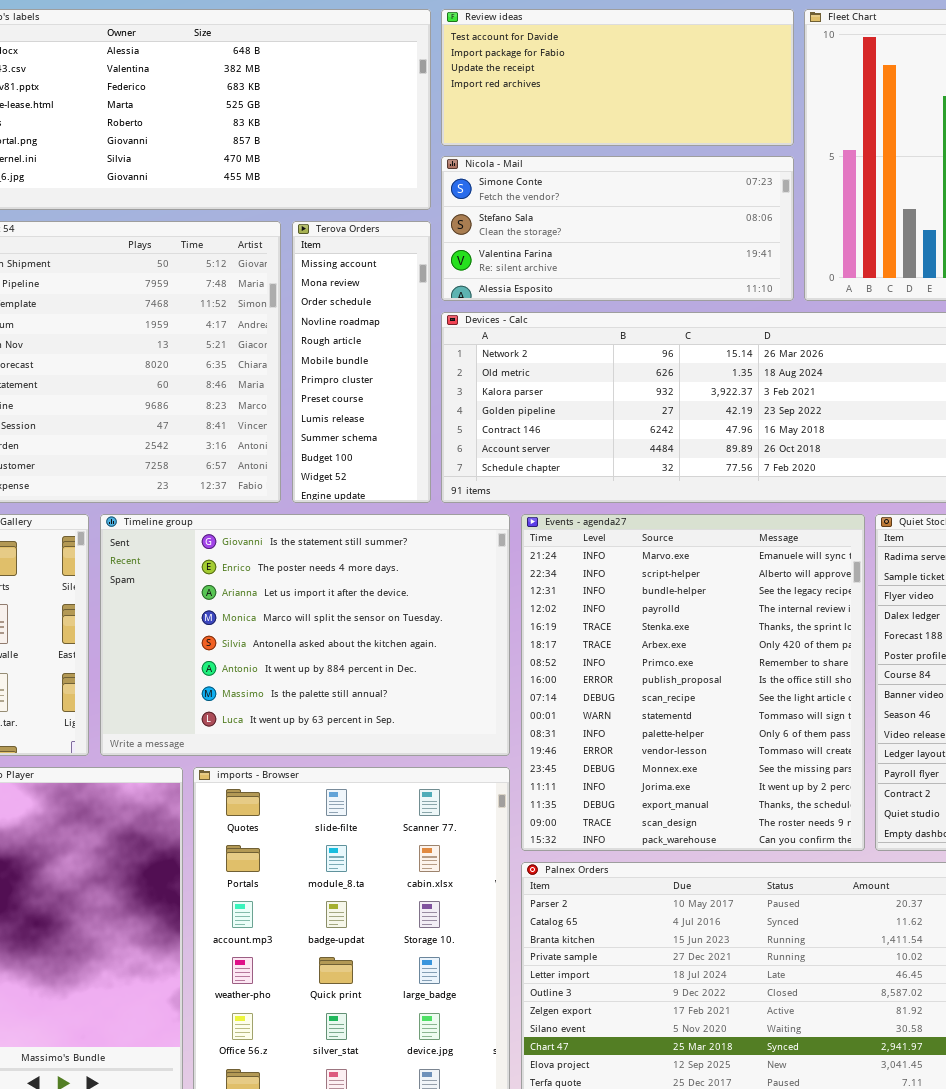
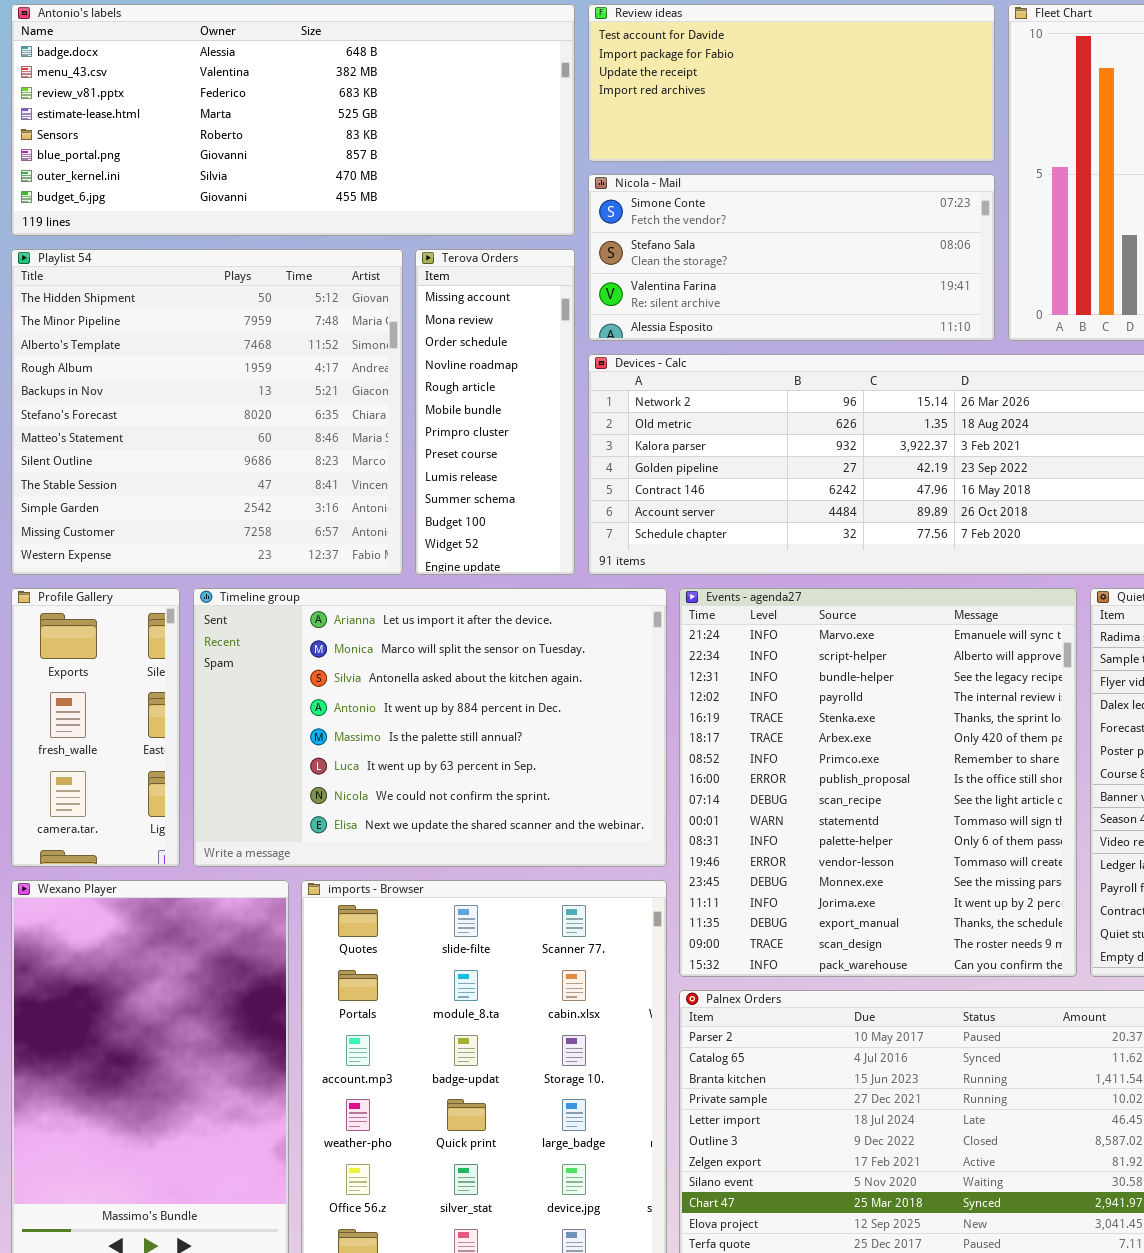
Timeline group: [100,514,510,756] -> [193,588,667,867], scrolled down 2 rows

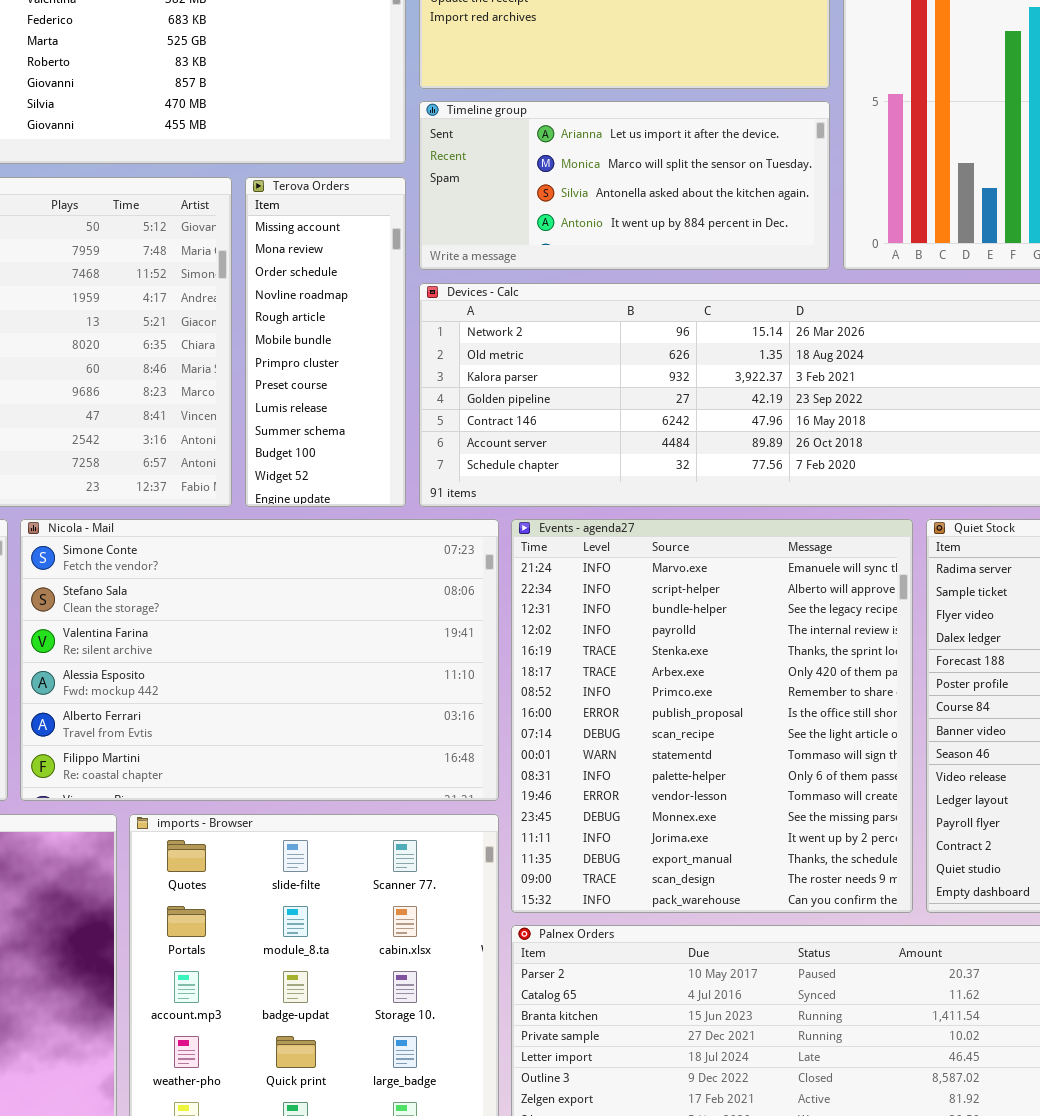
Nicola - Mail: [588,174,995,341] -> [20,519,499,801], moved, resized
Timeline group: [193,588,667,867] -> [419,101,830,270], moved, resized

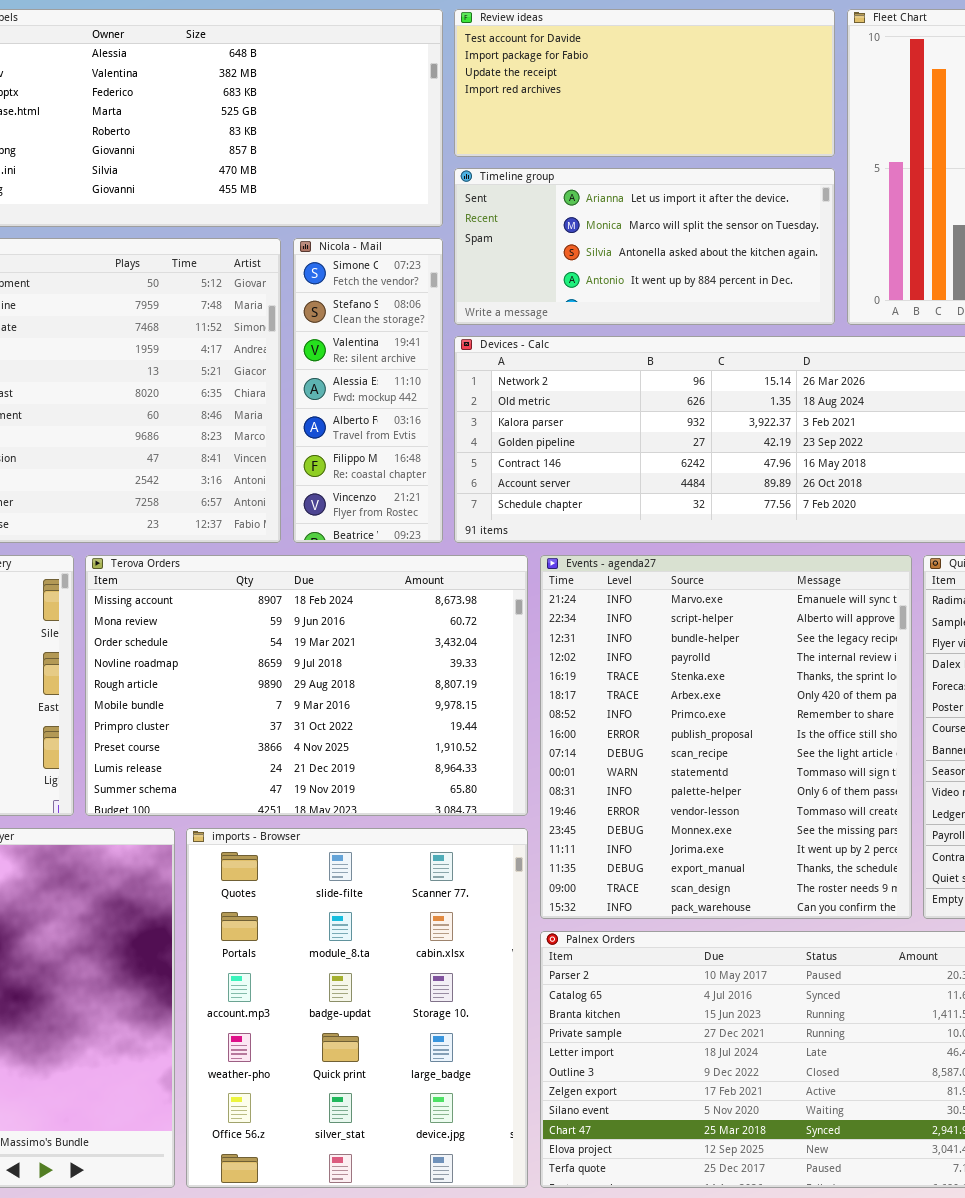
Terova Orders: [245,177,406,507] -> [85,555,528,816], moved, resized
Nicola - Mail: [20,519,499,801] -> [293,238,443,543], moved, resized

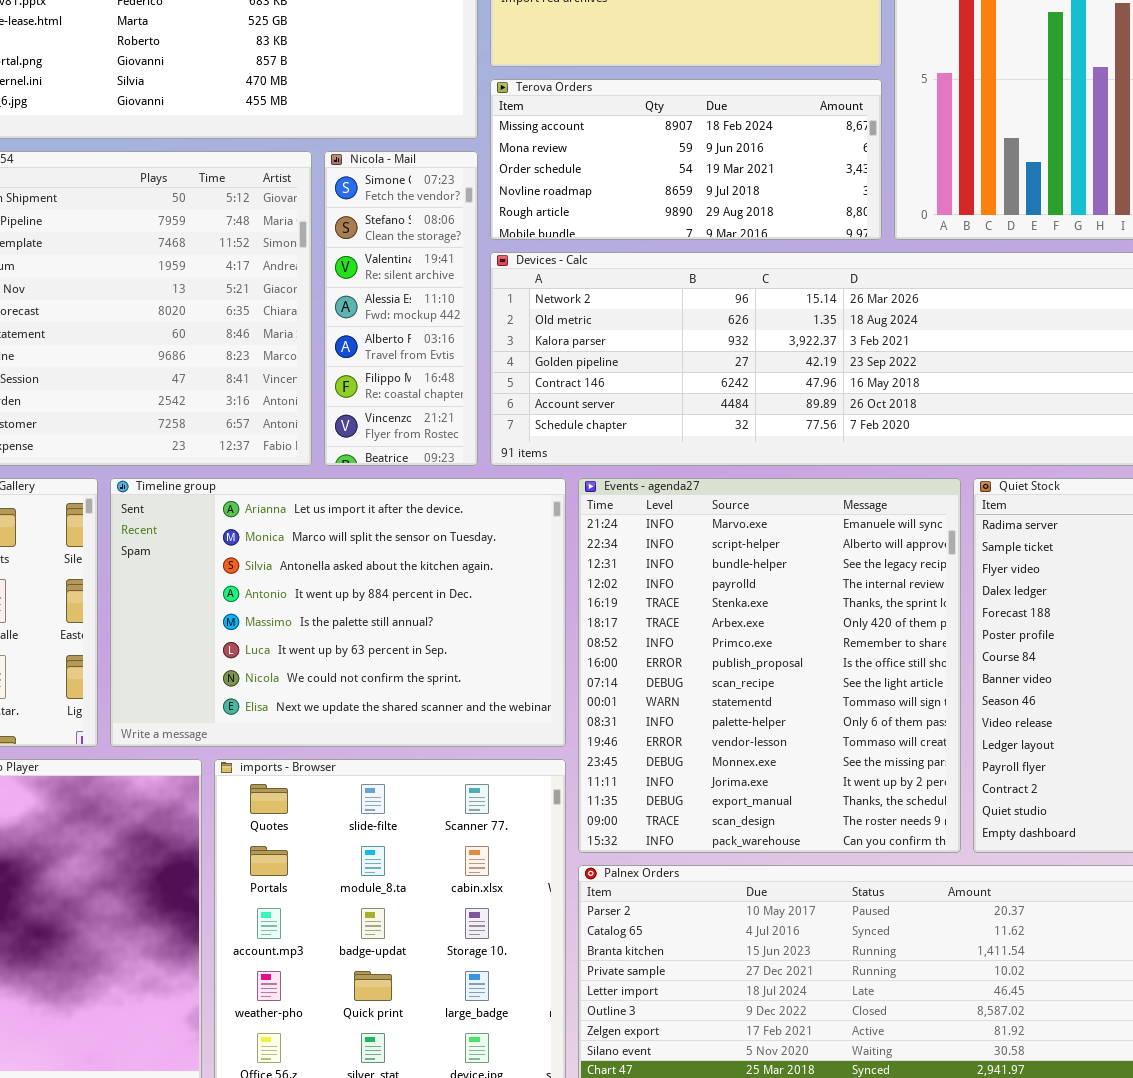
Timeline group: [454,168,835,325] -> [110,478,566,747], moved, resized
Terova Orders: [85,555,528,816] -> [490,79,882,240], moved, resized

